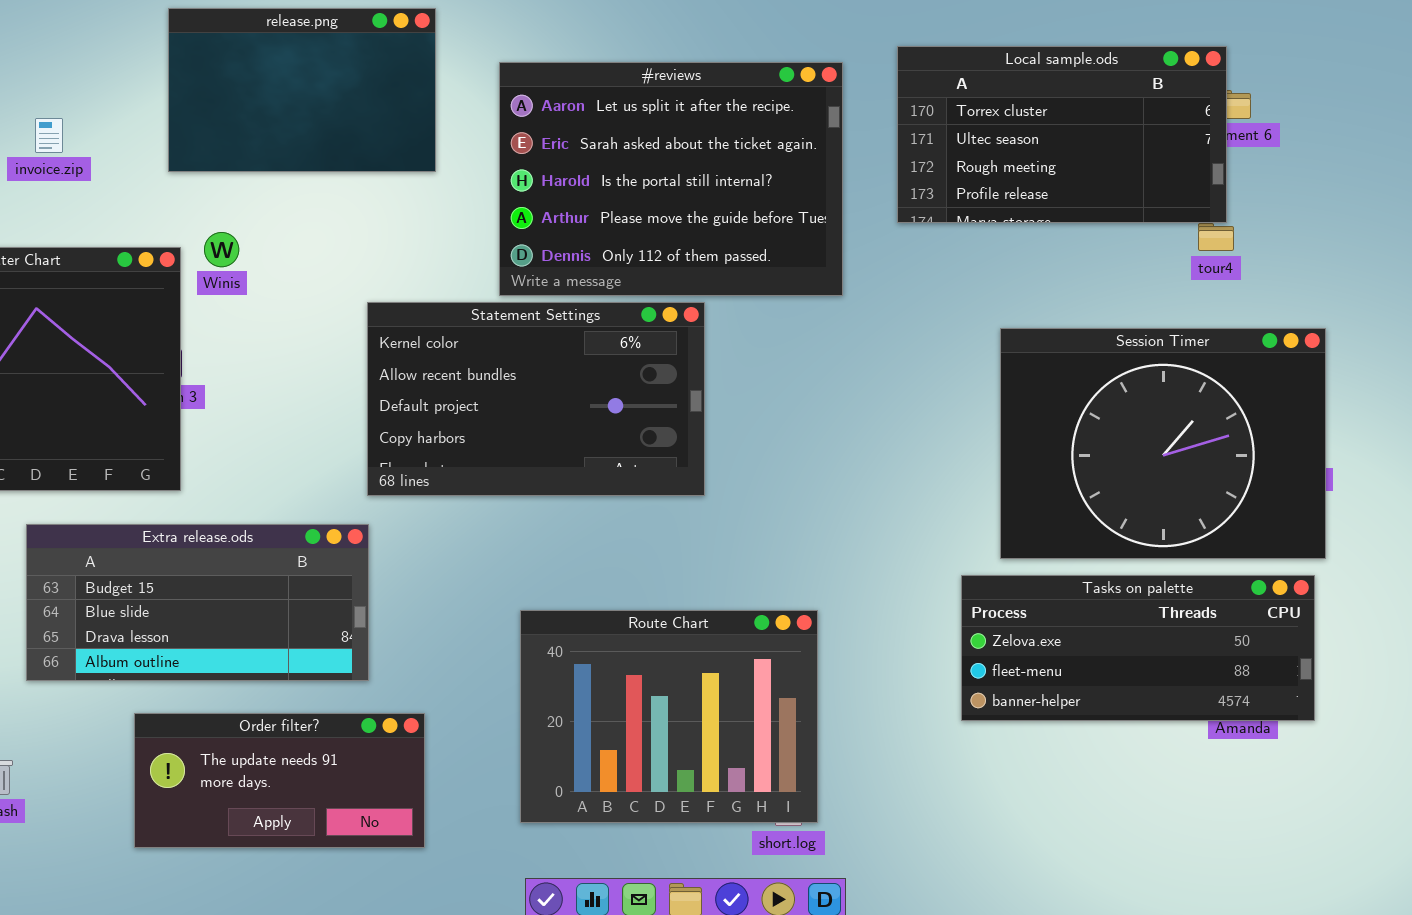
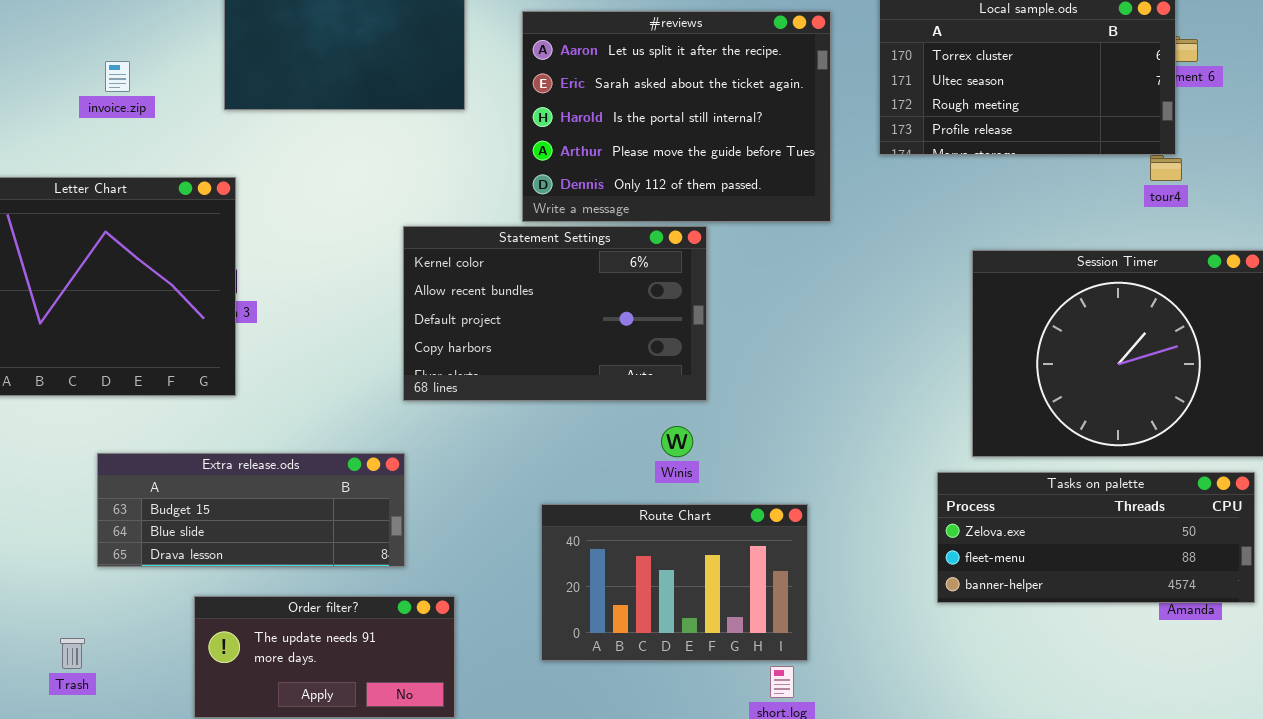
Winis: [204,232,239,267] -> [661,426,693,457], moved
Extra release.ods: [26,524,369,681] -> [97,453,405,567], resized
Route Chart: [520,610,818,823] -> [541,504,808,661], resized

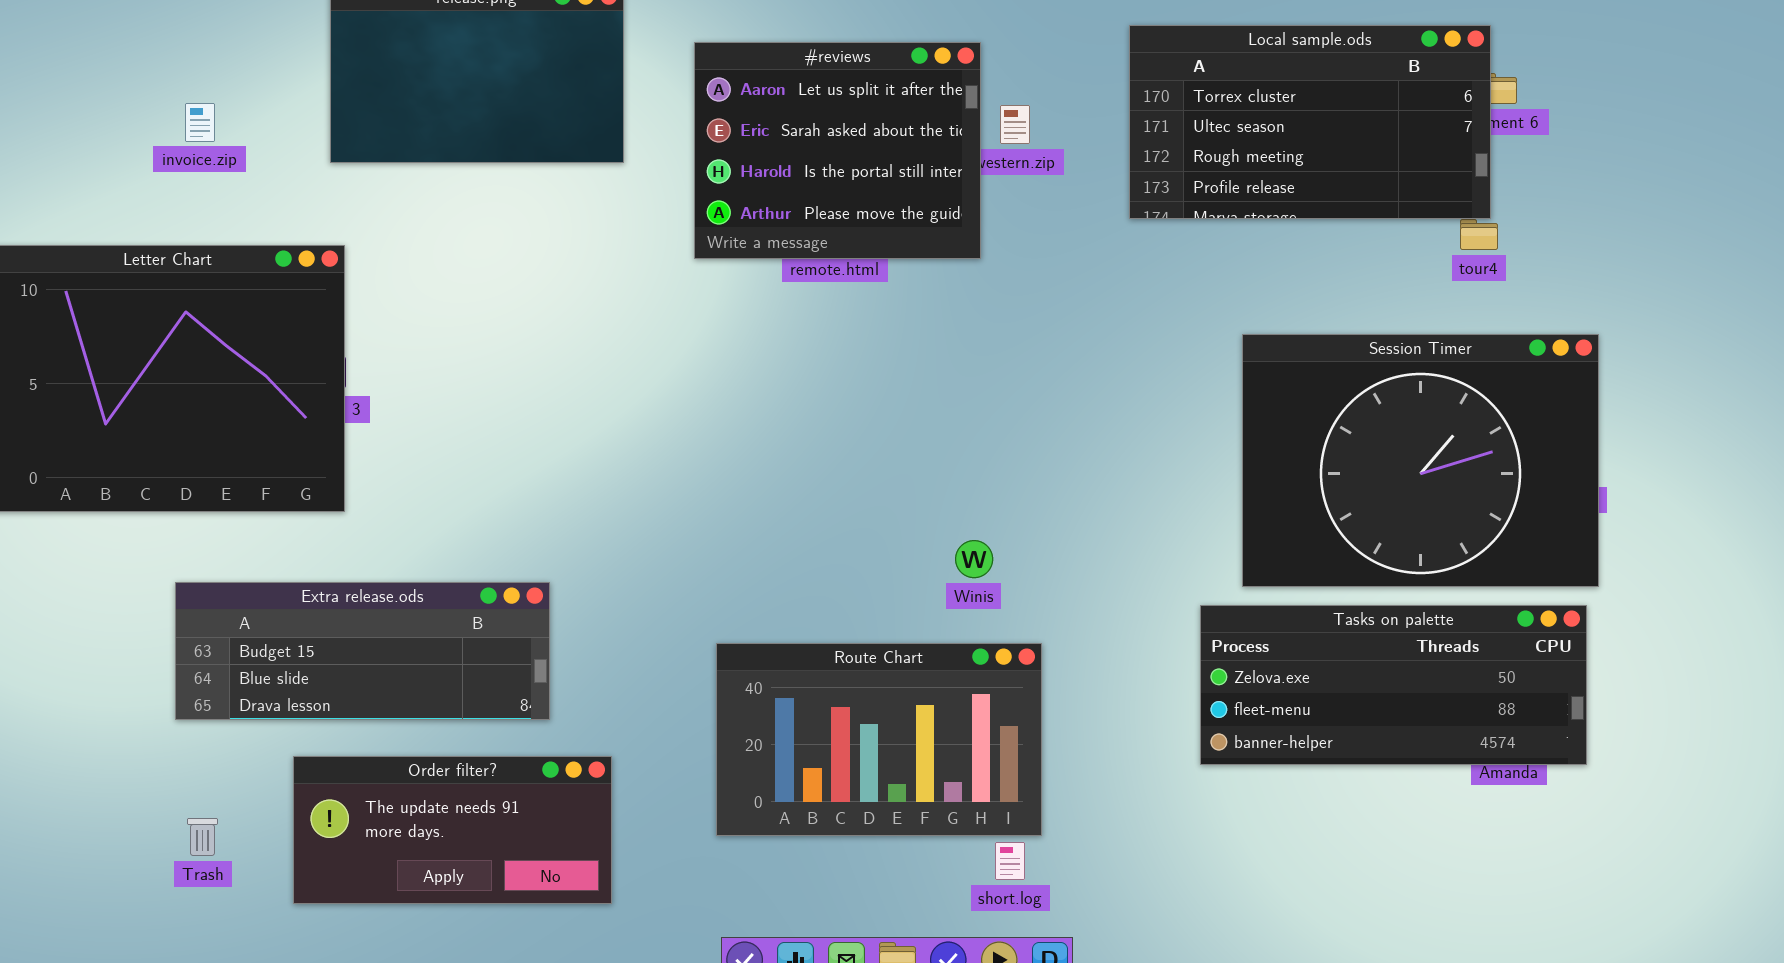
#reviews: [522,11,831,222] -> [694,42,981,259], resized
Statement Settings: [403,226,707,401] -> none, closed
Winis: [661,426,693,457] -> [955,540,993,578], moved
Trash: [60,638,85,669] -> [187,818,218,856], moved

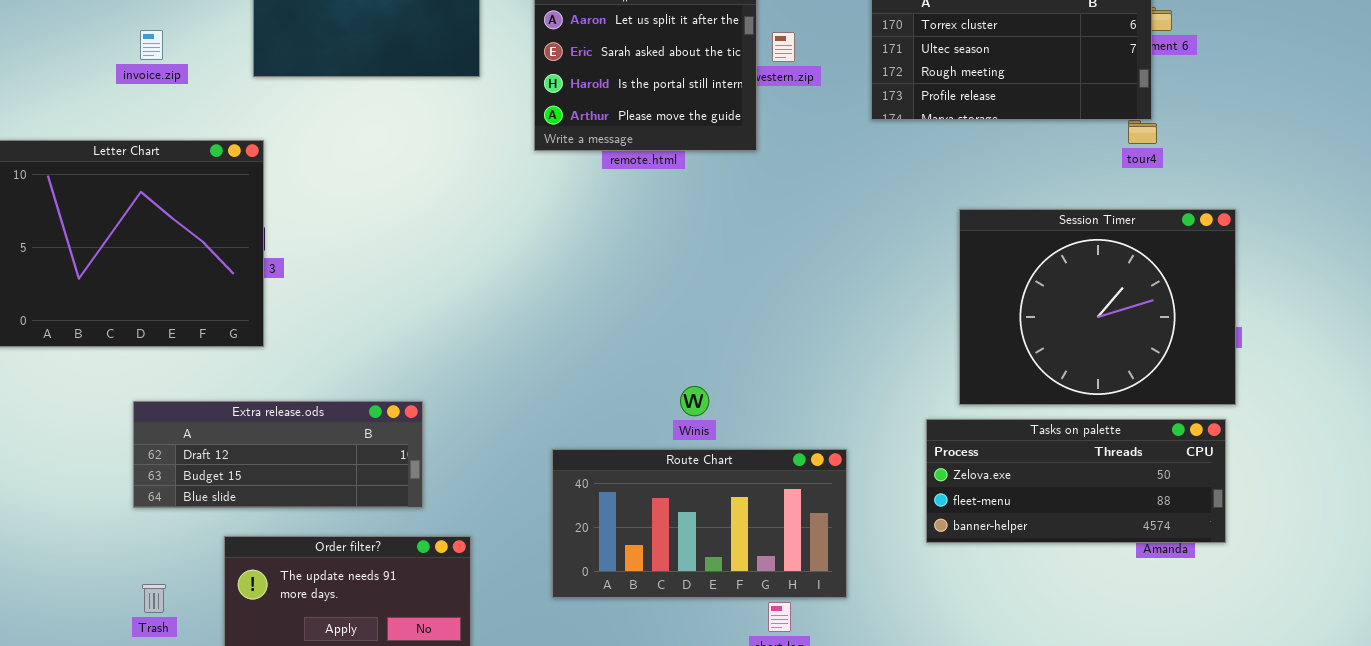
Winis: [955,540,993,578] -> [680,386,709,416], moved
Extra release.ods: [175,582,550,720] -> [133,401,423,508], scrolled up 1 row
Route Chart: [716,643,1042,836] -> [552,449,847,598], resized

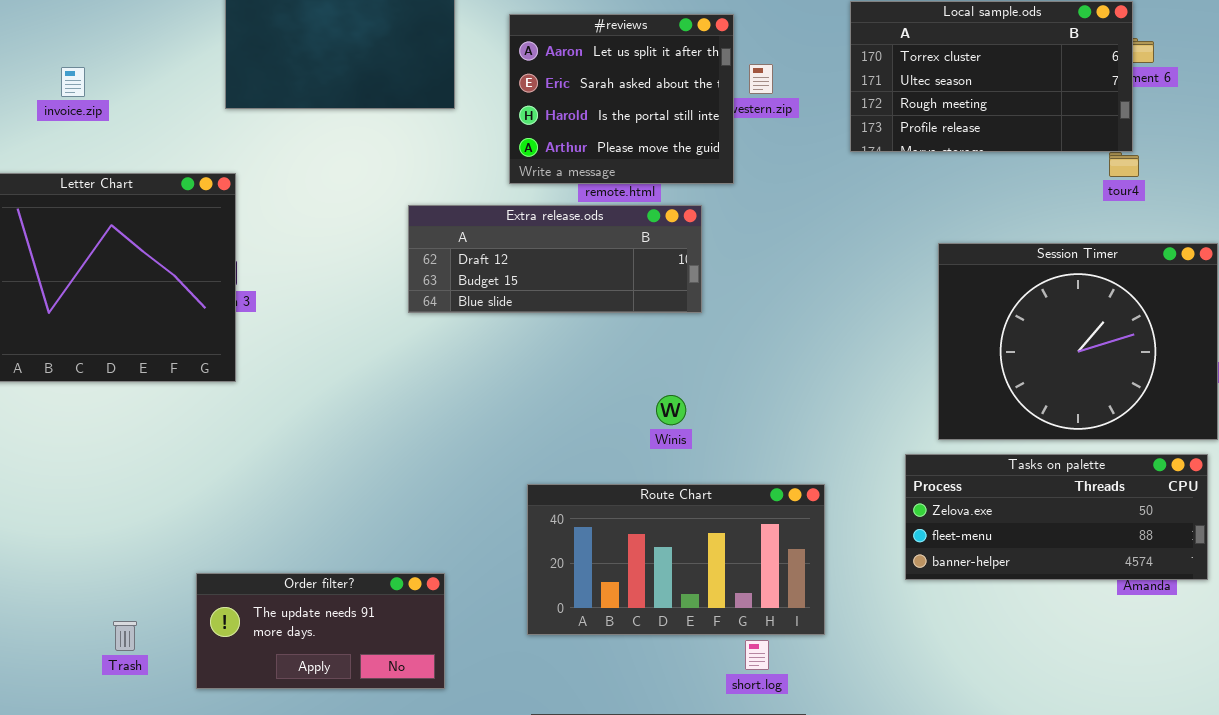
invoice.zip: [140,30,163,60] -> [61,67,85,97], moved
Winis: [680,386,709,416] -> [656,395,686,425], moved
Extra release.ods: [133,401,423,508] -> [408,205,702,313], moved

